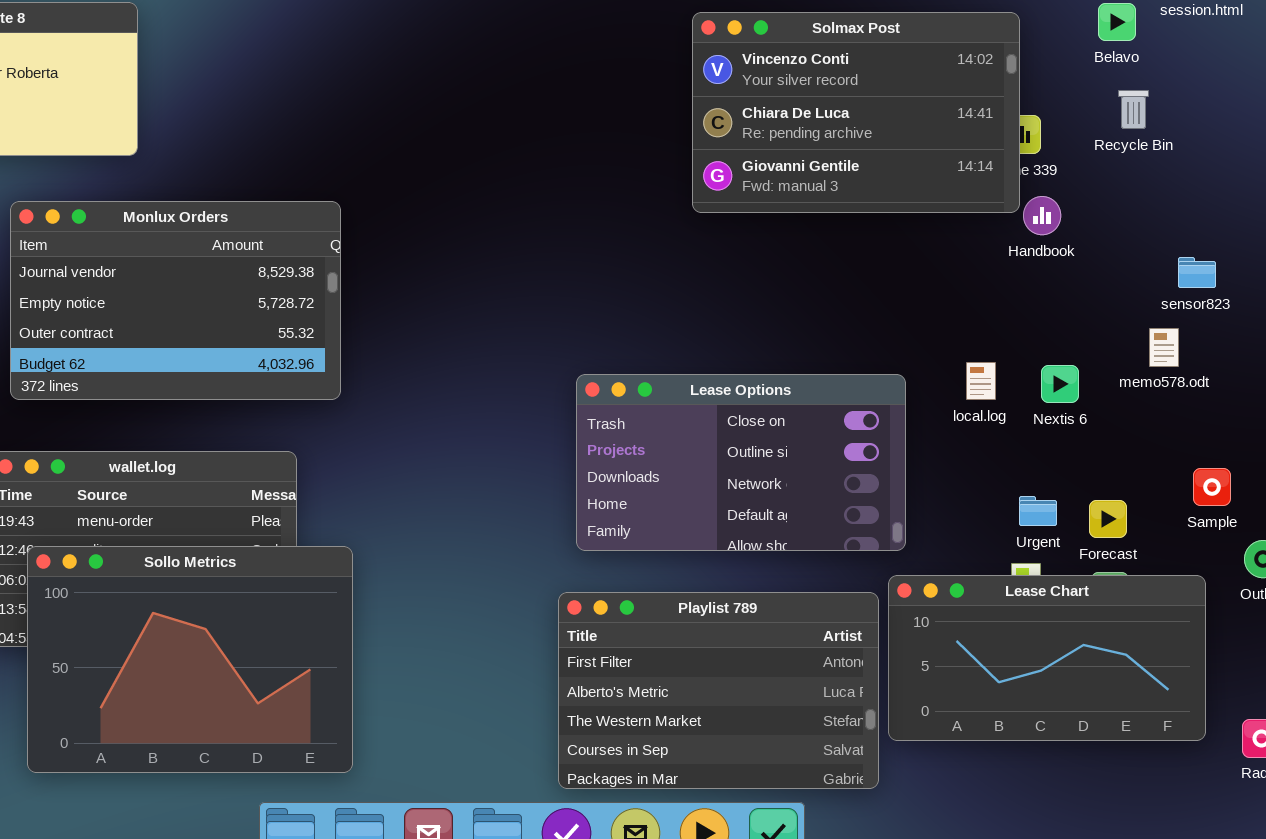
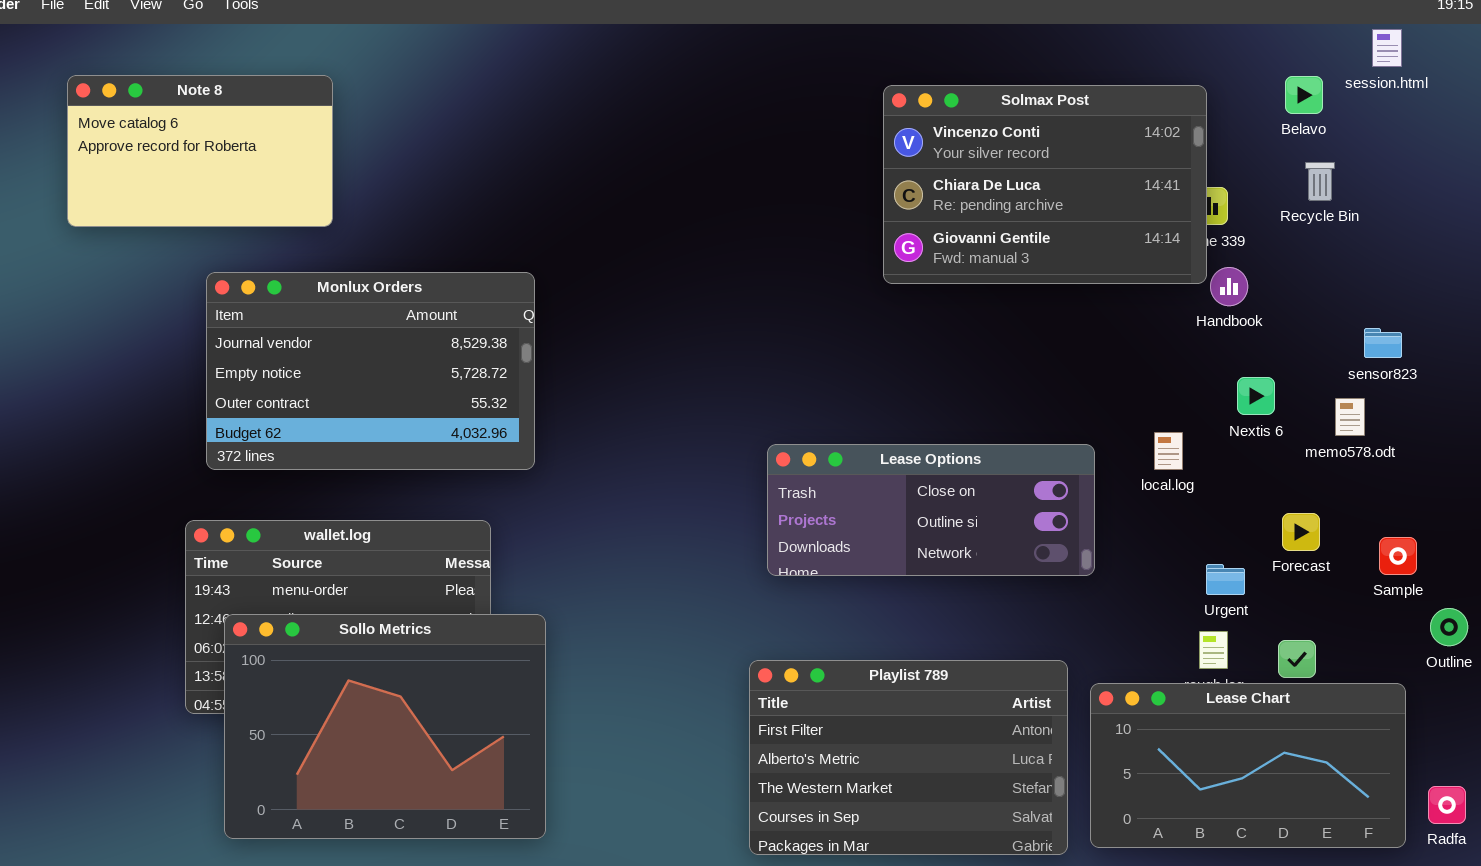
Nextis 6: [1041,365,1079,403] -> [1237,377,1275,415], moved
Lease Options: [576,374,906,551] -> [767,444,1095,576], resized
Forecast: [1089,500,1127,538] -> [1282,513,1320,551], moved
Lease Chart: [888,575,1206,741] -> [1090,683,1406,848], moved

